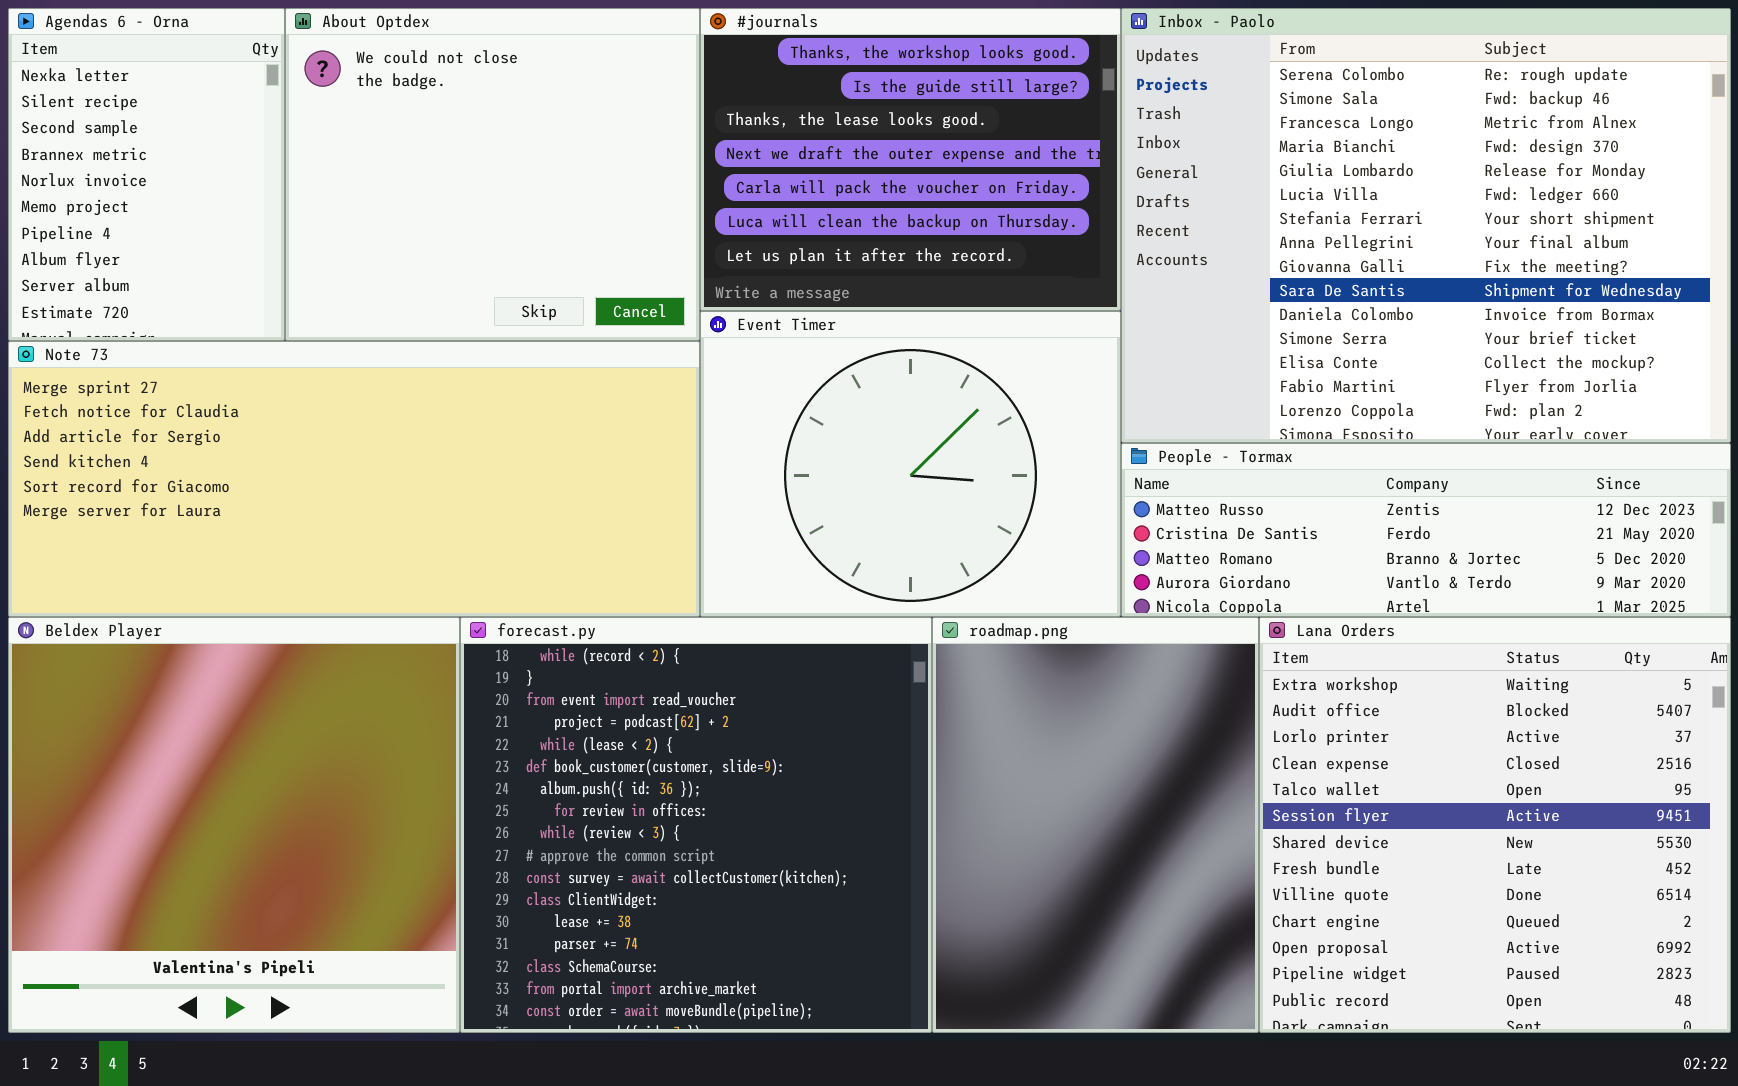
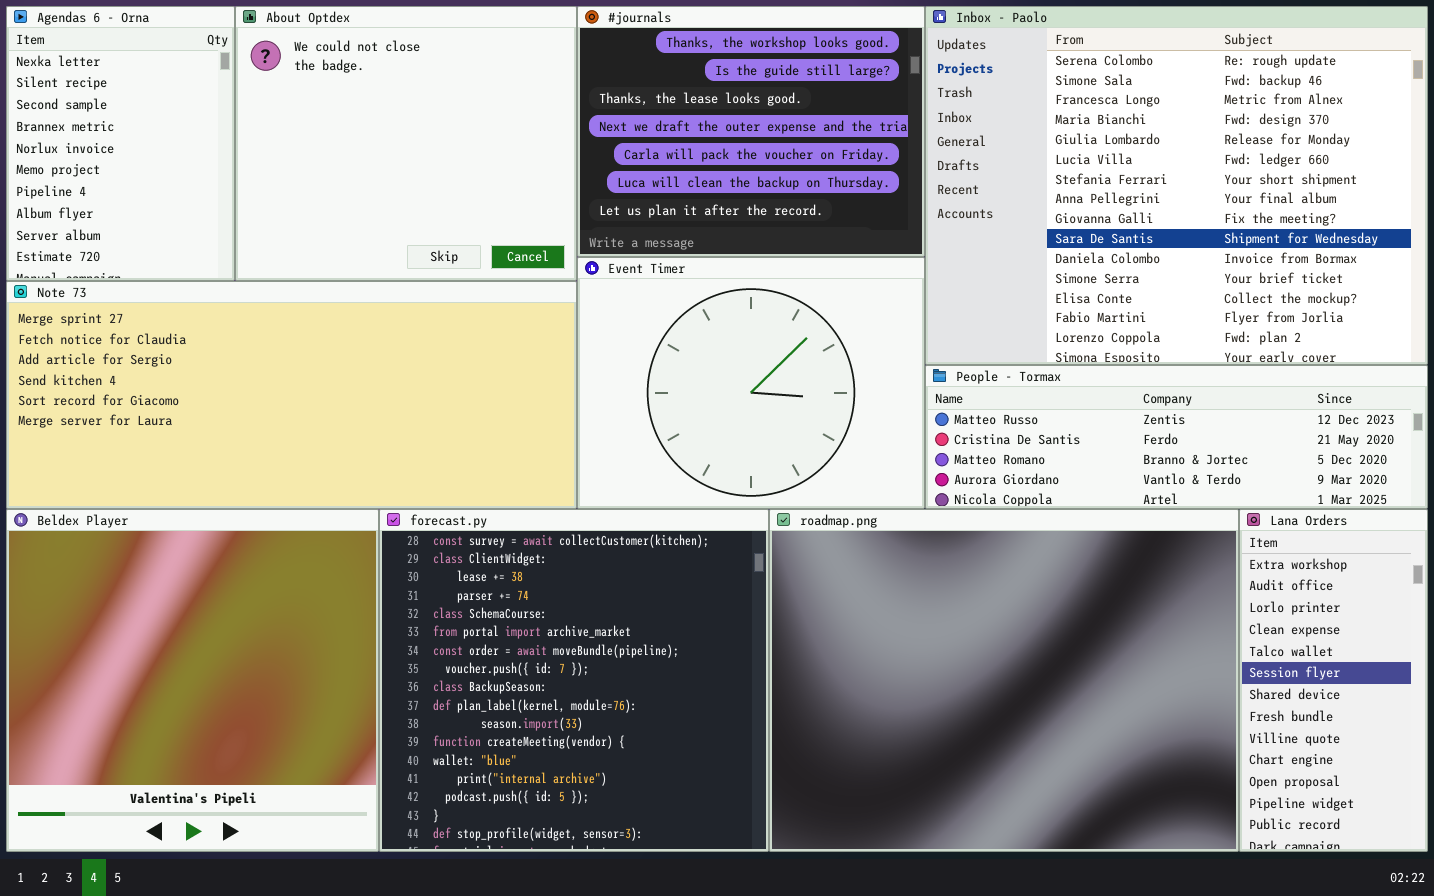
forecast.py: [460,617,932,1033] -> [379,509,769,852], scrolled down 10 rows
roadmap.png: [932,617,1259,1033] -> [769,509,1239,852], resized
Lana Orders: [1259,617,1731,1033] -> [1239,509,1428,852], resized

